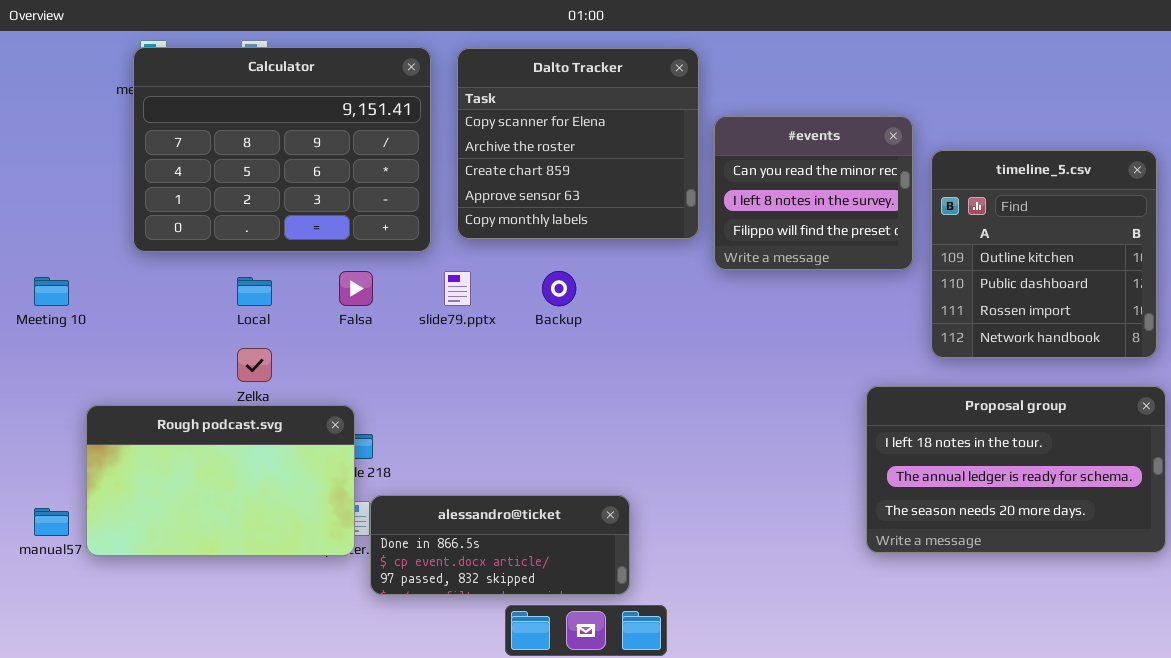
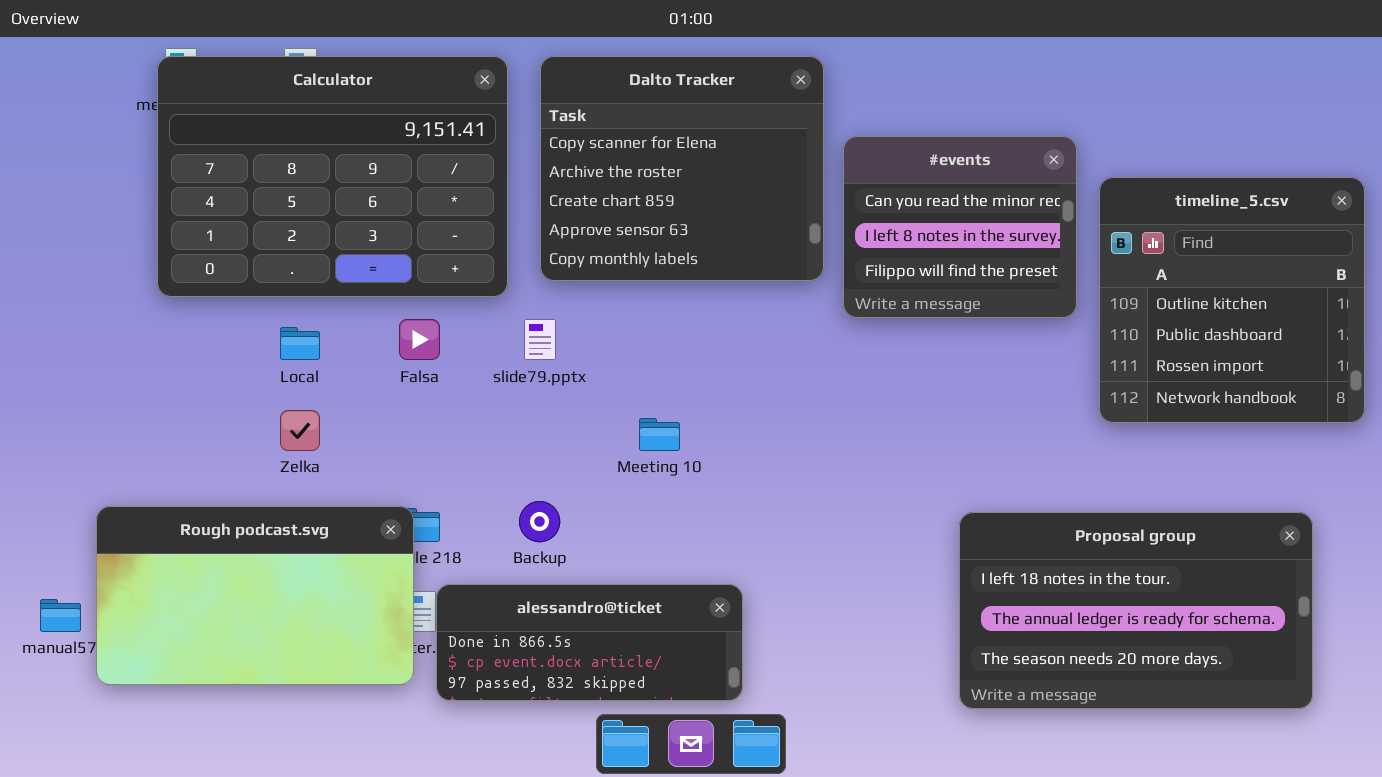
Backup: [542,271,576,306] -> [519,501,560,542], moved
Meeting 10: [34,277,69,306] -> [639,418,680,451], moved
Proposal group: [866,386,1166,553] -> [959,512,1313,709], moved
Rough podcast.svg: [86,405,355,556] -> [96,506,414,685], moved

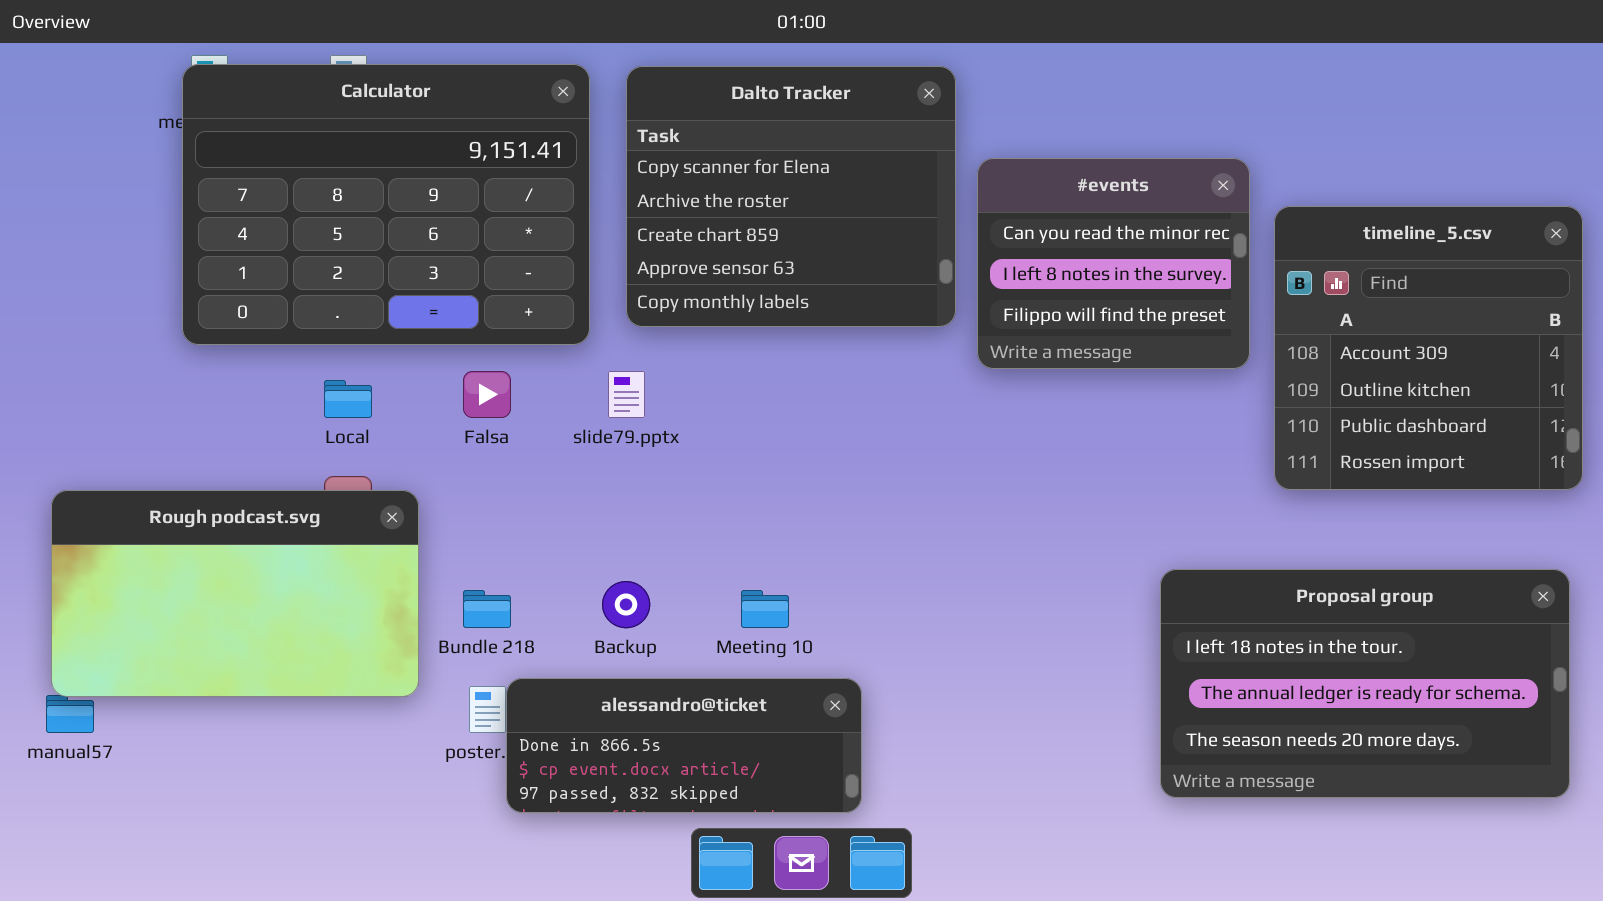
timeline_5.csv: [1099,177,1365,423] -> [1274,206,1583,490], scrolled up 1 row
Meeting 10: [639,418,680,451] -> [741,590,789,628], moved
Rough podcast.svg: [96,506,414,685] -> [51,490,419,697], moved
Proposal group: [959,512,1313,709] -> [1160,569,1570,798], moved

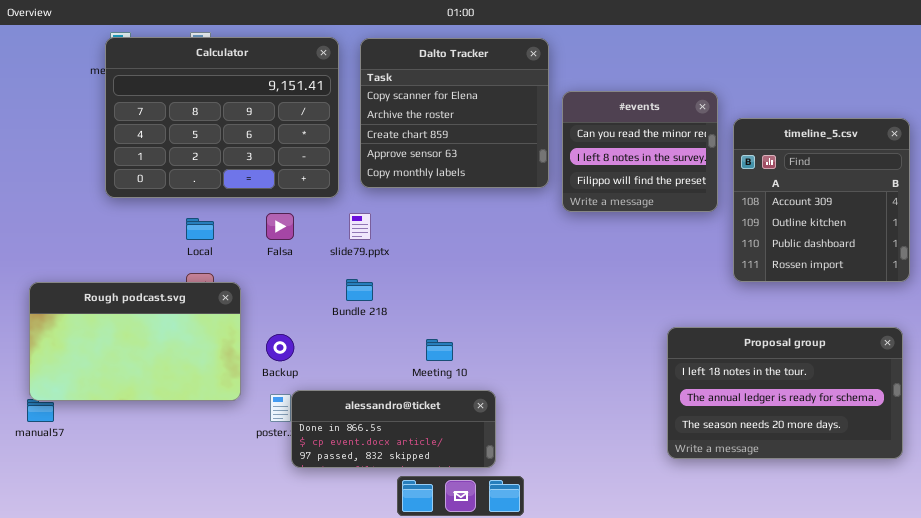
Backup: [602,581,650,628] -> [266,334,294,361], moved
Bundle 218: [463,590,511,628] -> [346,279,373,301], moved

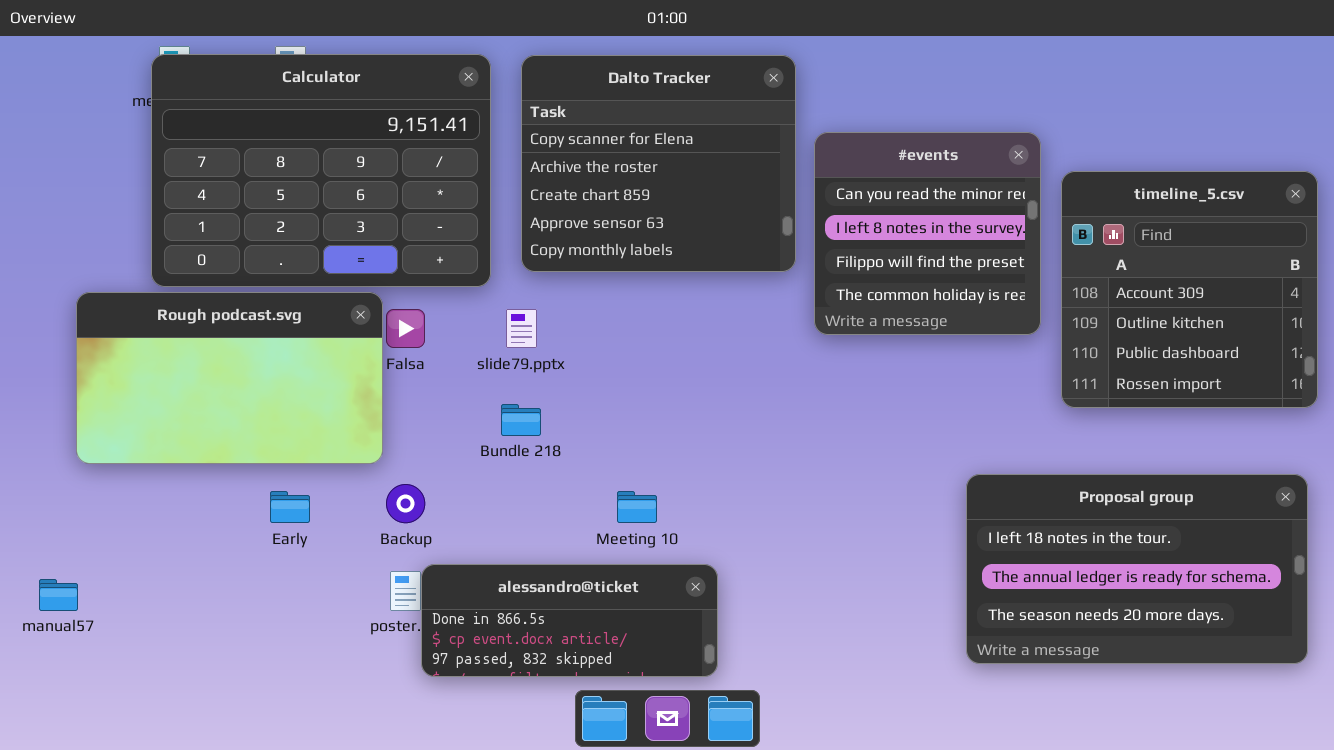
#events: [562,91,718,212] -> [814,132,1041,335], resized
Rough podcast.svg: [29,282,241,401] -> [76,292,383,464], moved

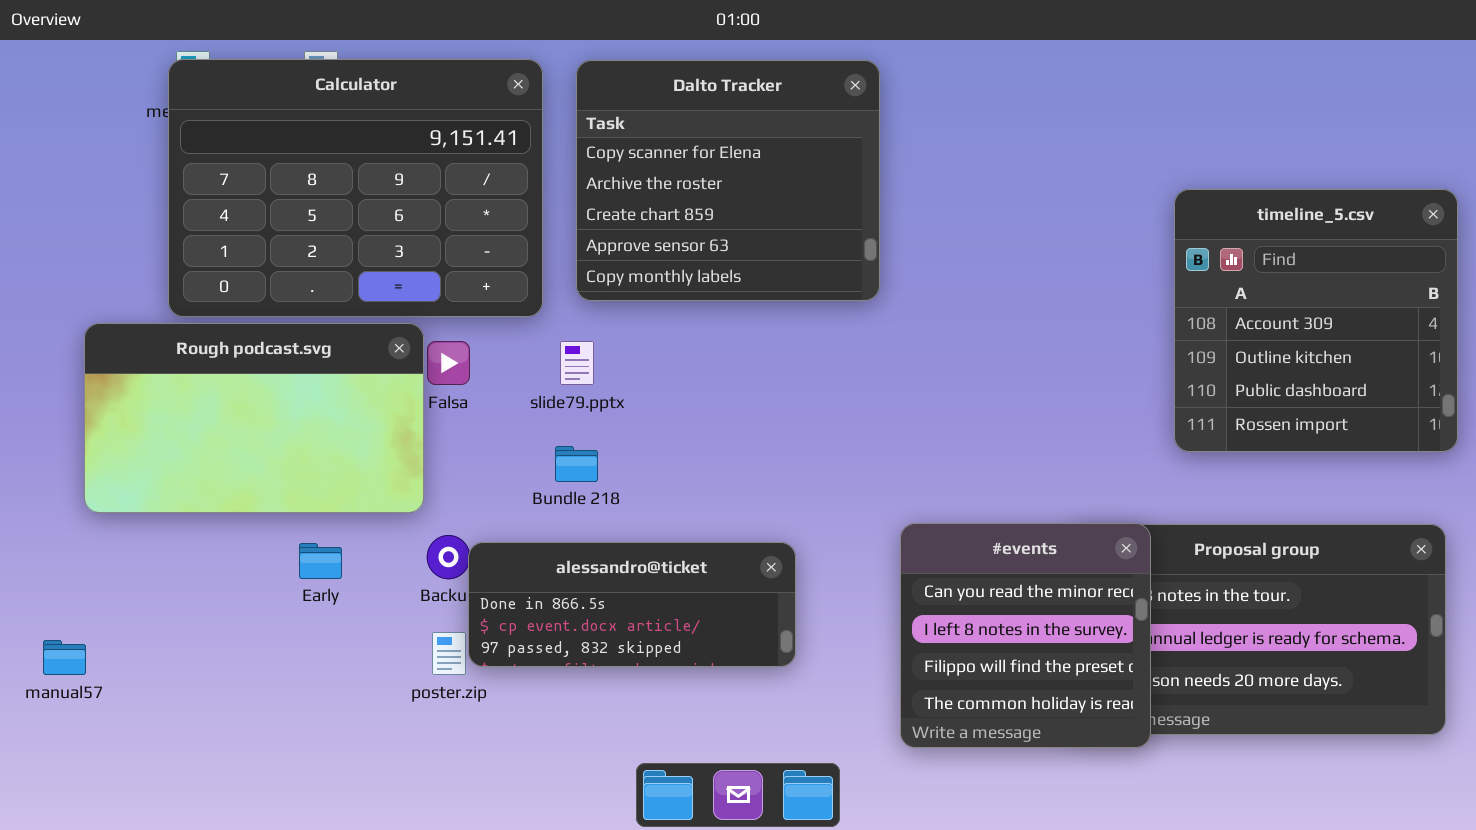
#events: [814,132,1041,335] -> [900,523,1151,748], moved
alessandro@ticket: [421,564,718,677] -> [468,542,796,667], moved

